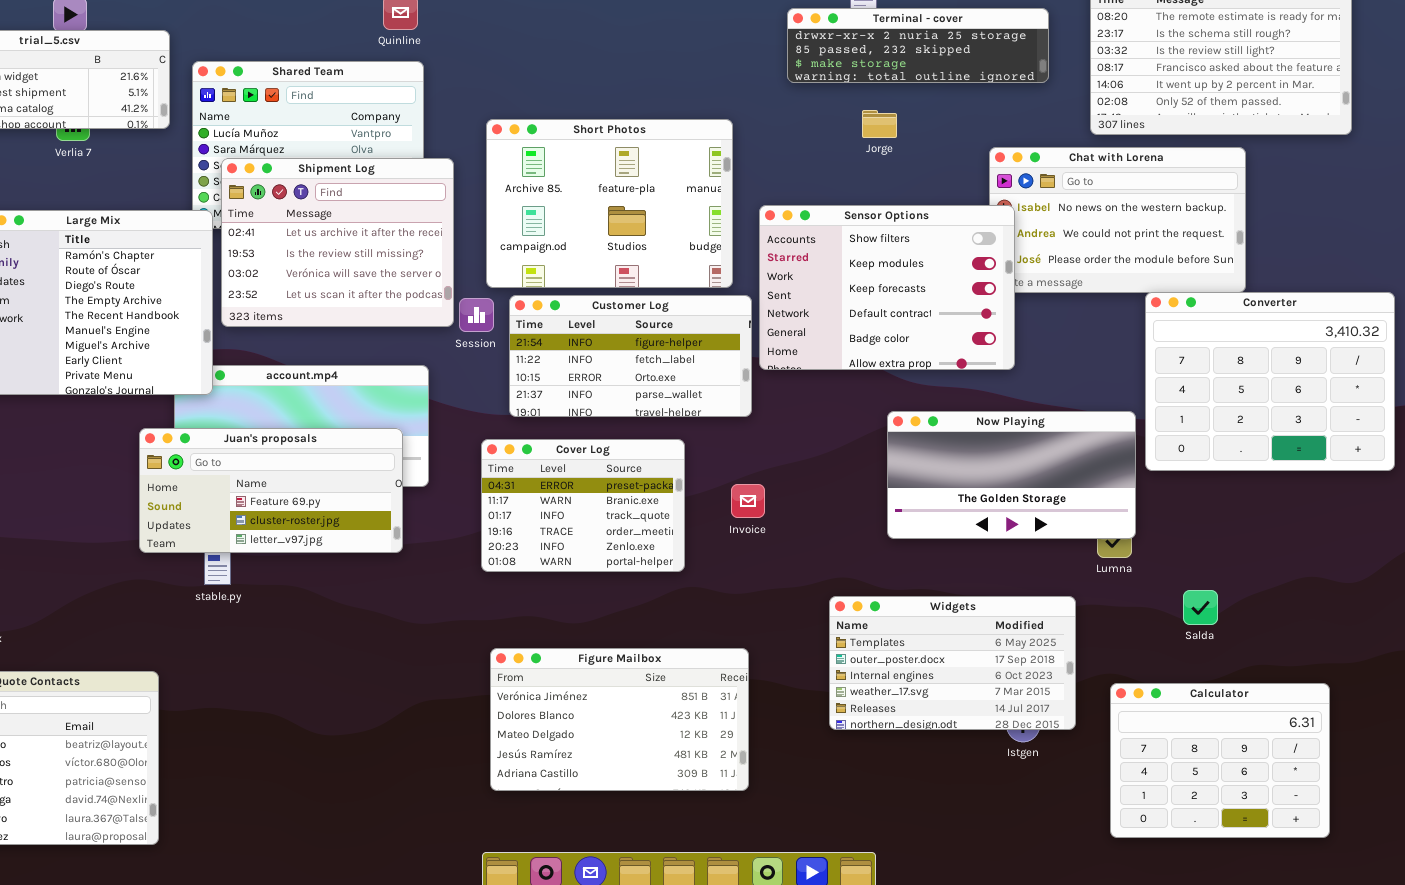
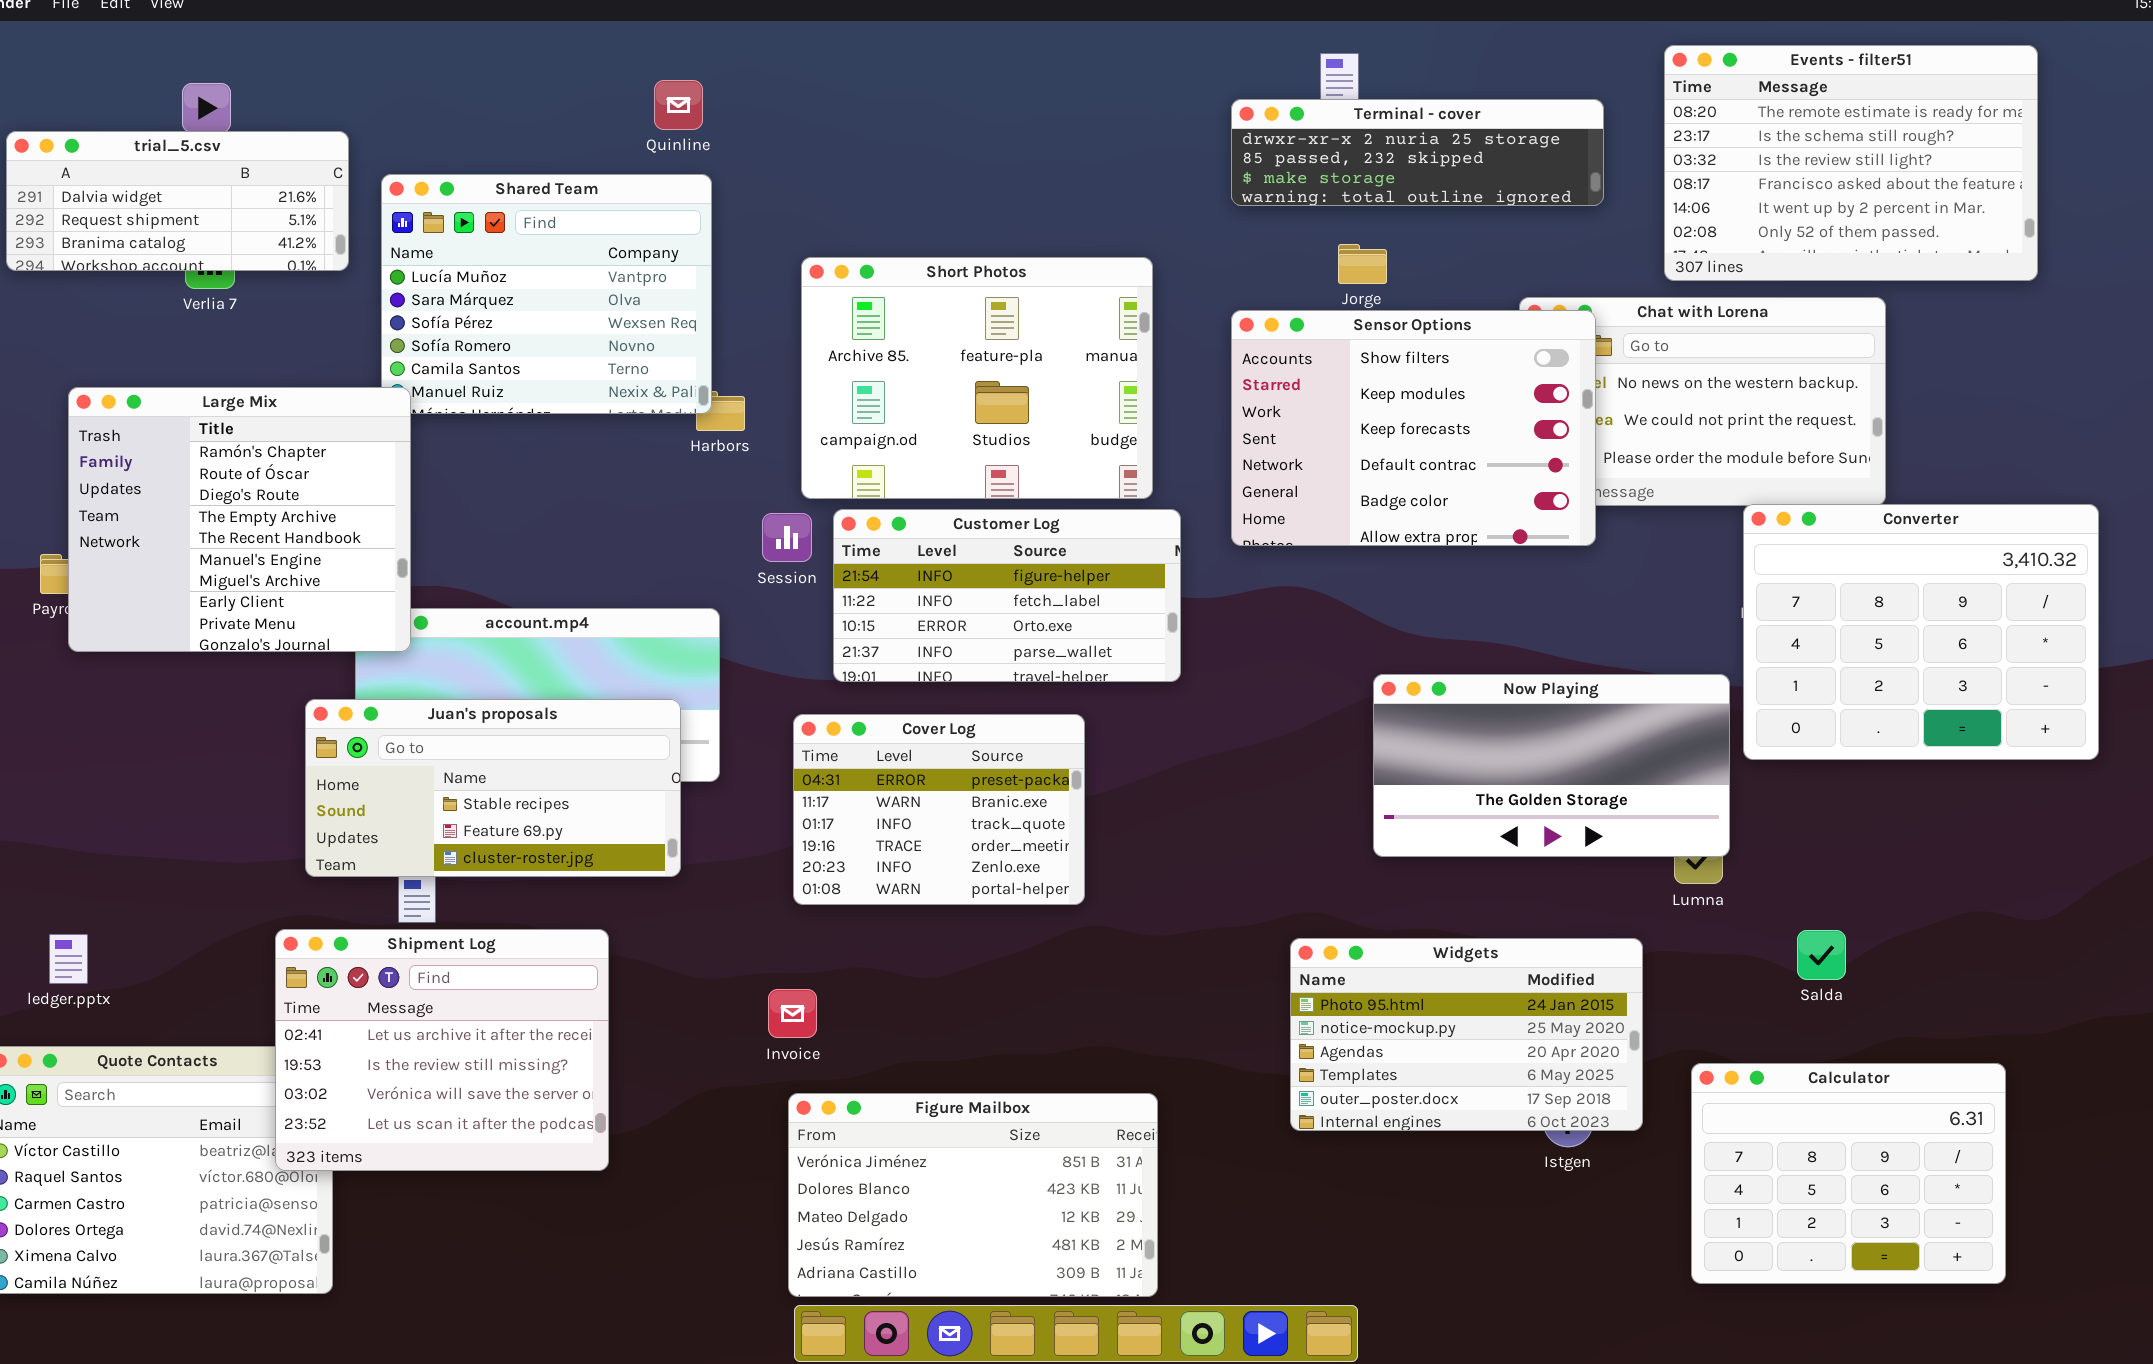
Shipment Log: [221,158,454,327] -> [275,929,609,1171], moved
Sensor Options: [759,205,1015,370] -> [1231,310,1596,546], moved
Juan's proposals: [139,428,403,553] -> [305,699,681,877], scrolled up 1 row
Invoice: [731,484,765,518] -> [768,989,817,1038], moved
Widgets: [829,596,1076,730] -> [1290,938,1643,1131], scrolled up 3 rows
Figure Mailbox: [490,648,749,791] -> [788,1093,1158,1297], moved

